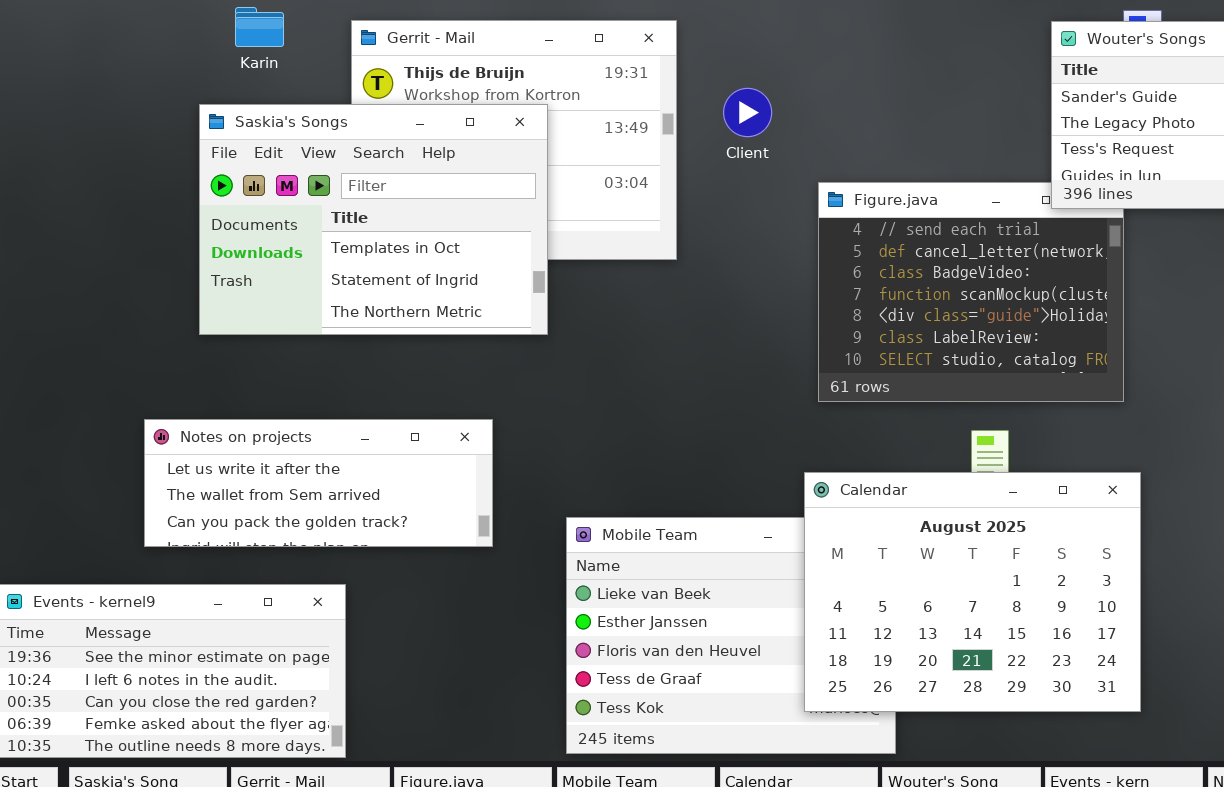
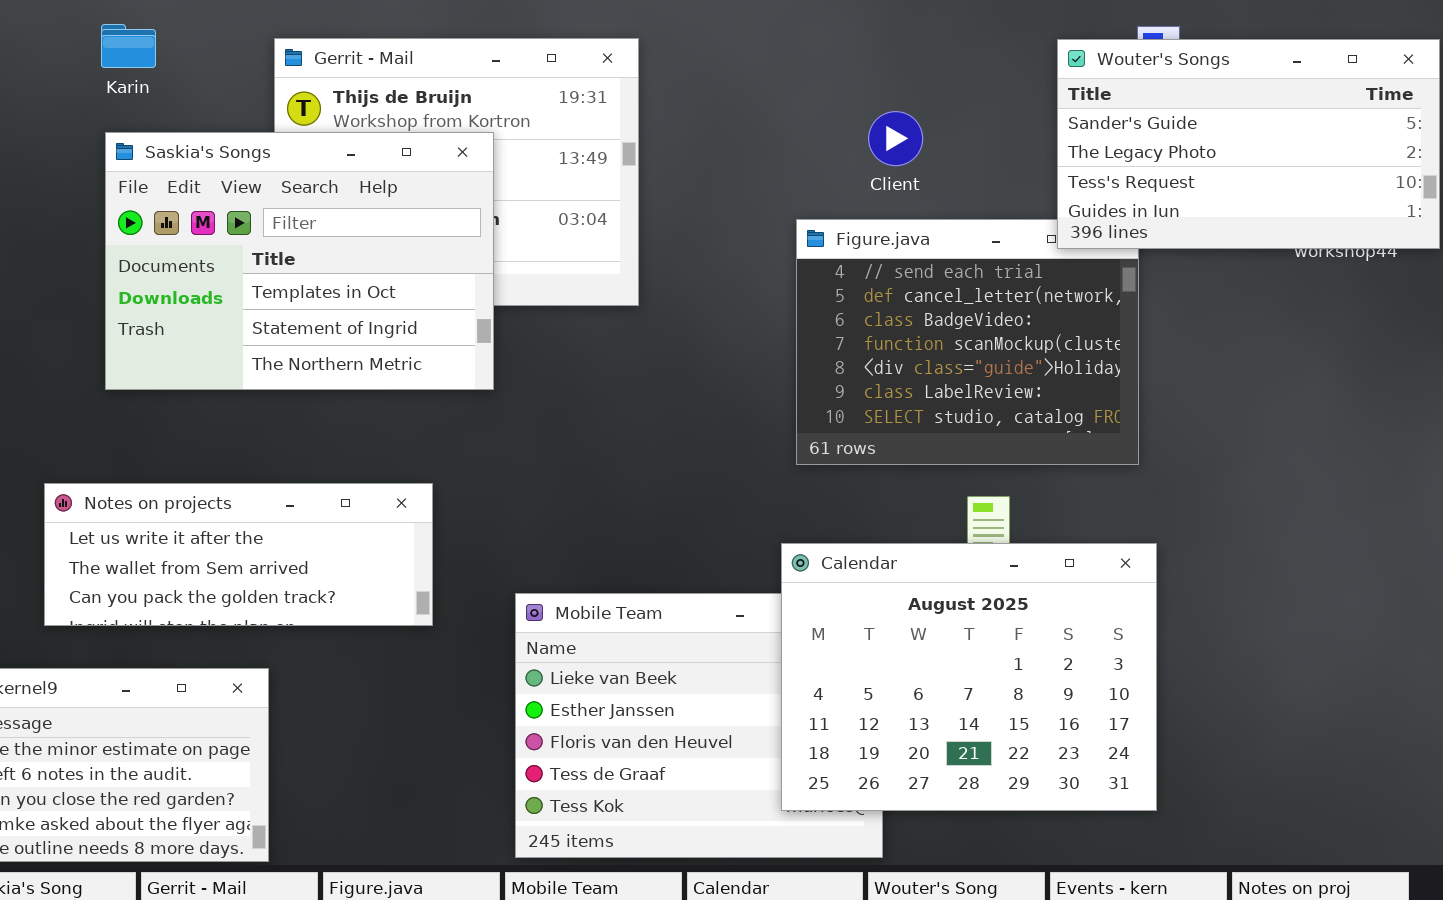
Karin: [235,7,284,47] -> [101,24,156,68], moved
Client: [723,88,772,137] -> [868,111,923,166], moved

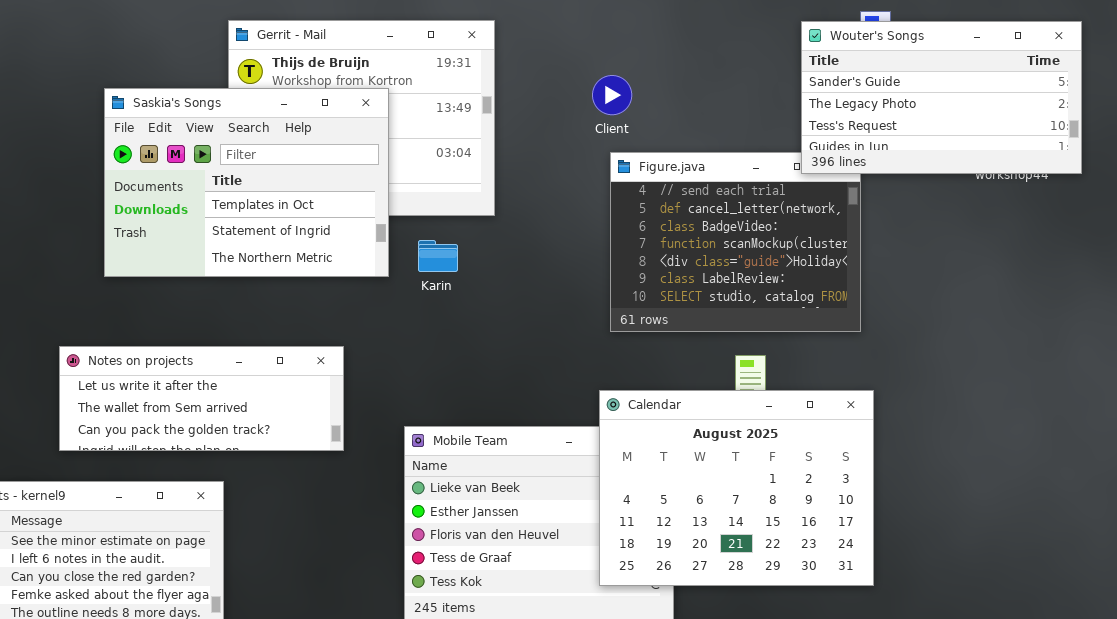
Karin: [101,24,156,68] -> [418,240,458,272], moved
Client: [868,111,923,166] -> [592,75,632,115], moved

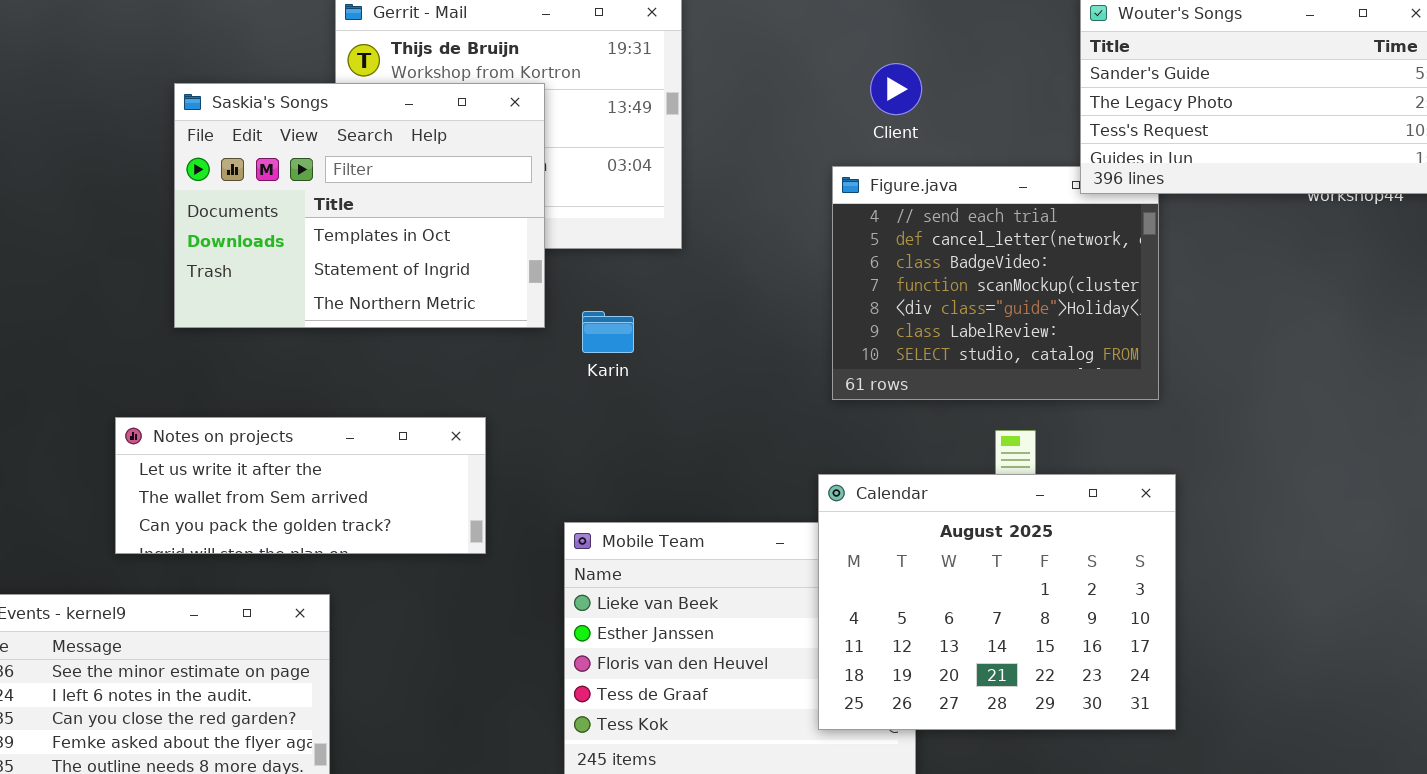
Client: [592,75,632,115] -> [870,63,922,115], moved
Karin: [418,240,458,272] -> [582,311,634,353], moved

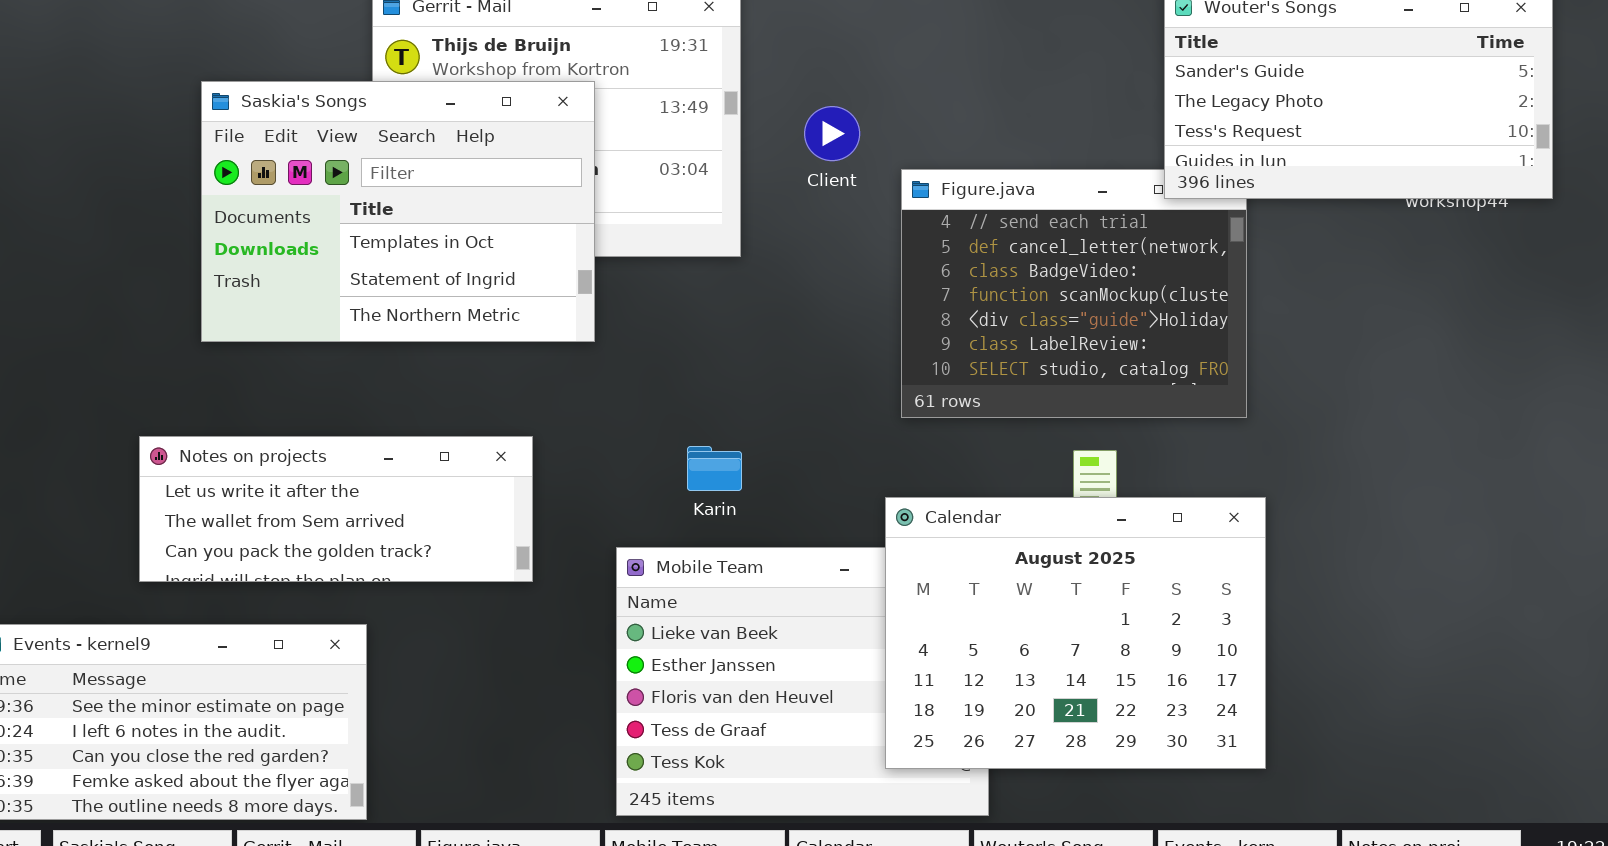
Client: [870,63,922,115] -> [804,106,860,161], moved
Karin: [582,311,634,353] -> [687,446,742,491], moved

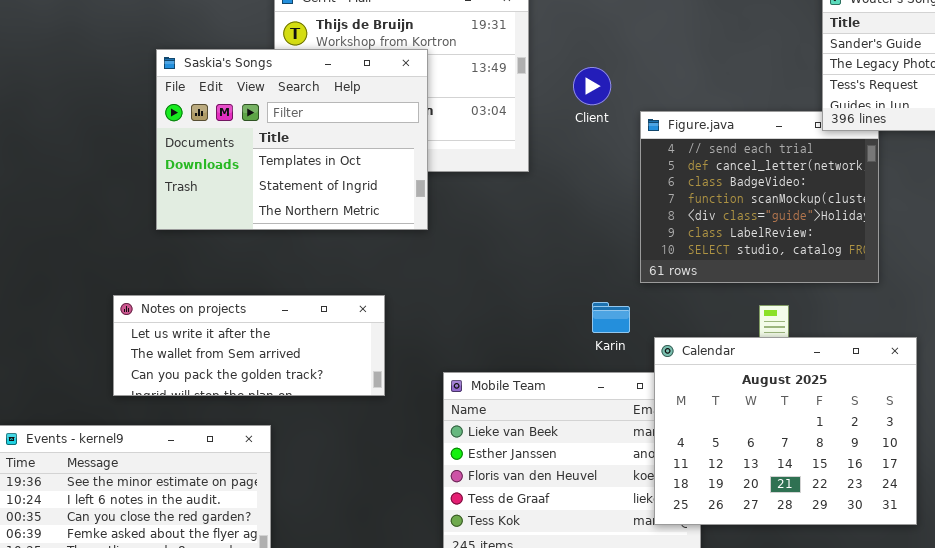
Karin: [687,446,742,491] -> [592,302,630,333], moved
Calendar: [885,497,1266,769] -> [654,337,917,525], moved

